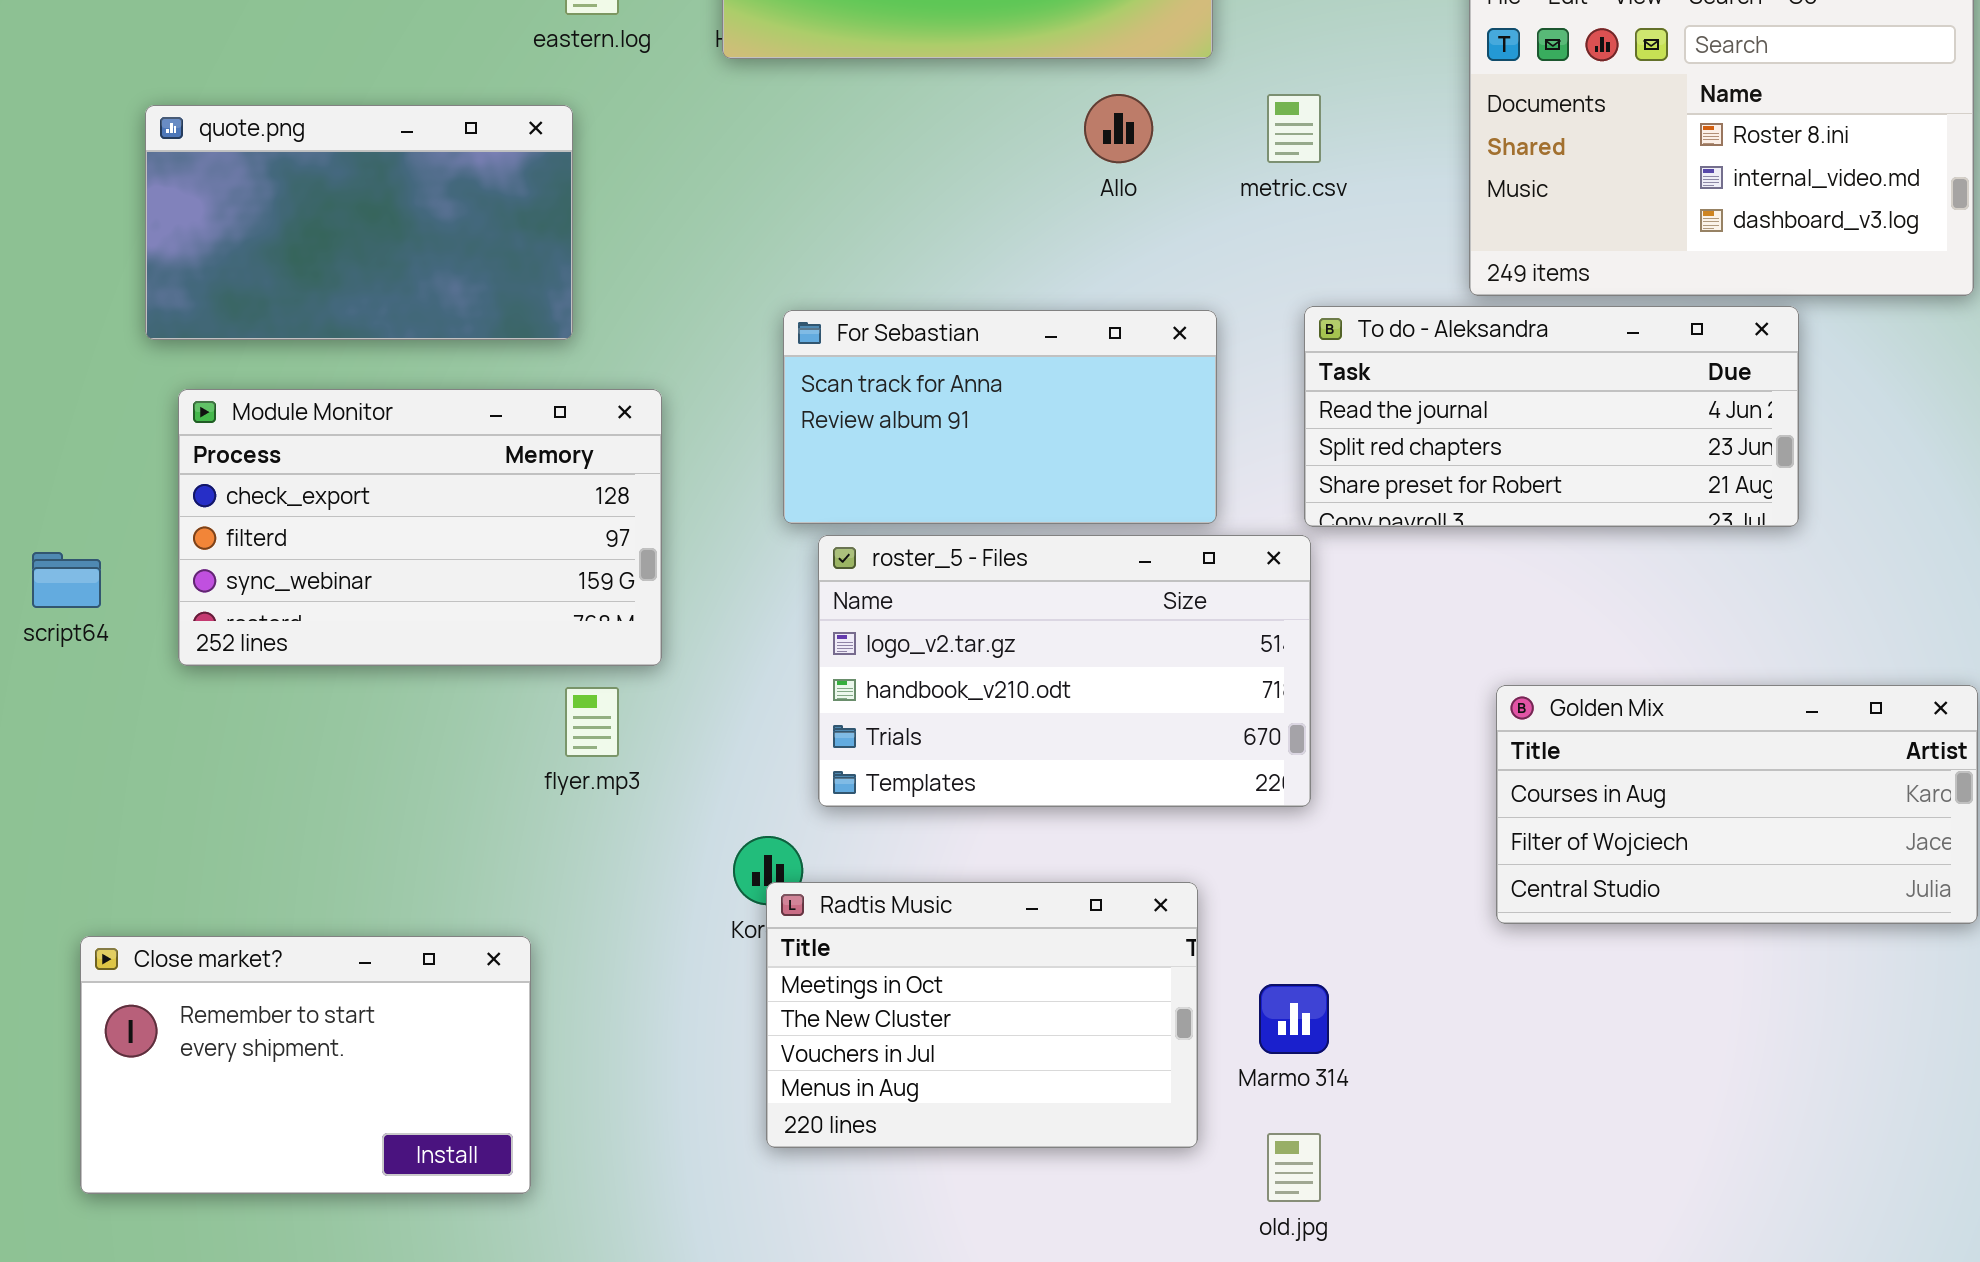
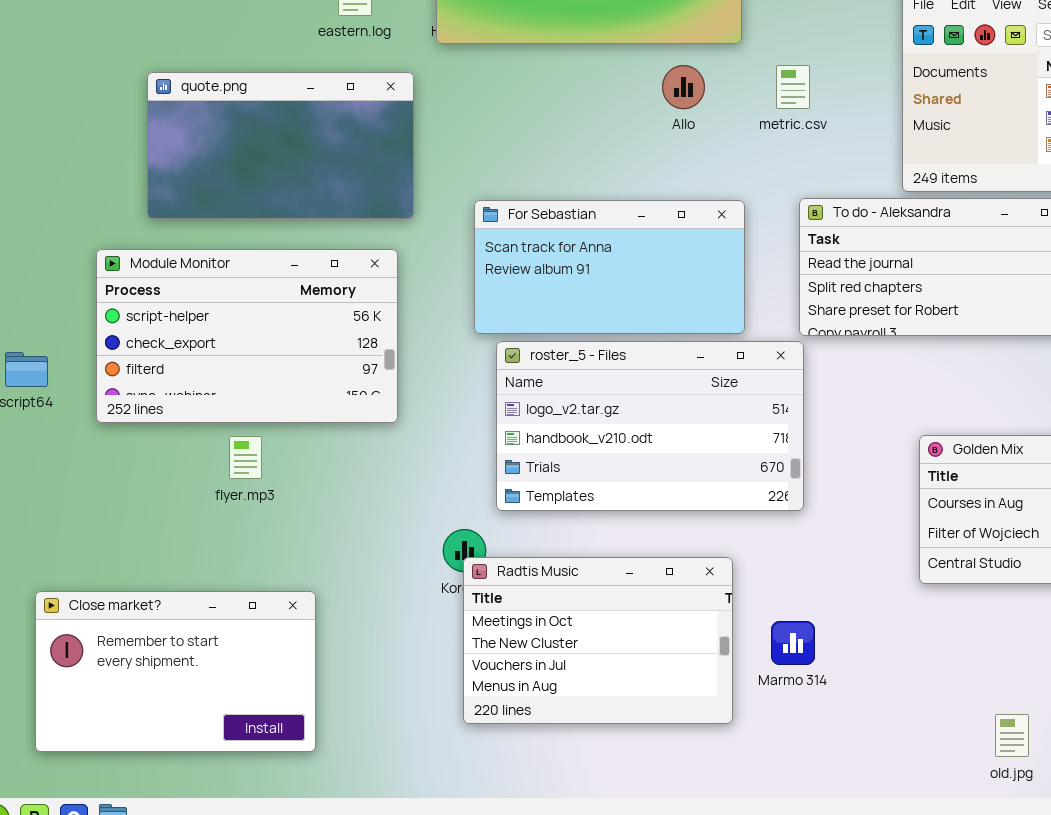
quote.png: [145,105,573,340] -> [147,72,414,219], moved
Module Monitor: [178,389,662,666] -> [96,249,398,423], scrolled up 1 row
flyer.mp3: [565,687,619,757] -> [229,436,262,479], moved
old.jpg: [1267,1133,1321,1202] -> [995,714,1029,757], moved

